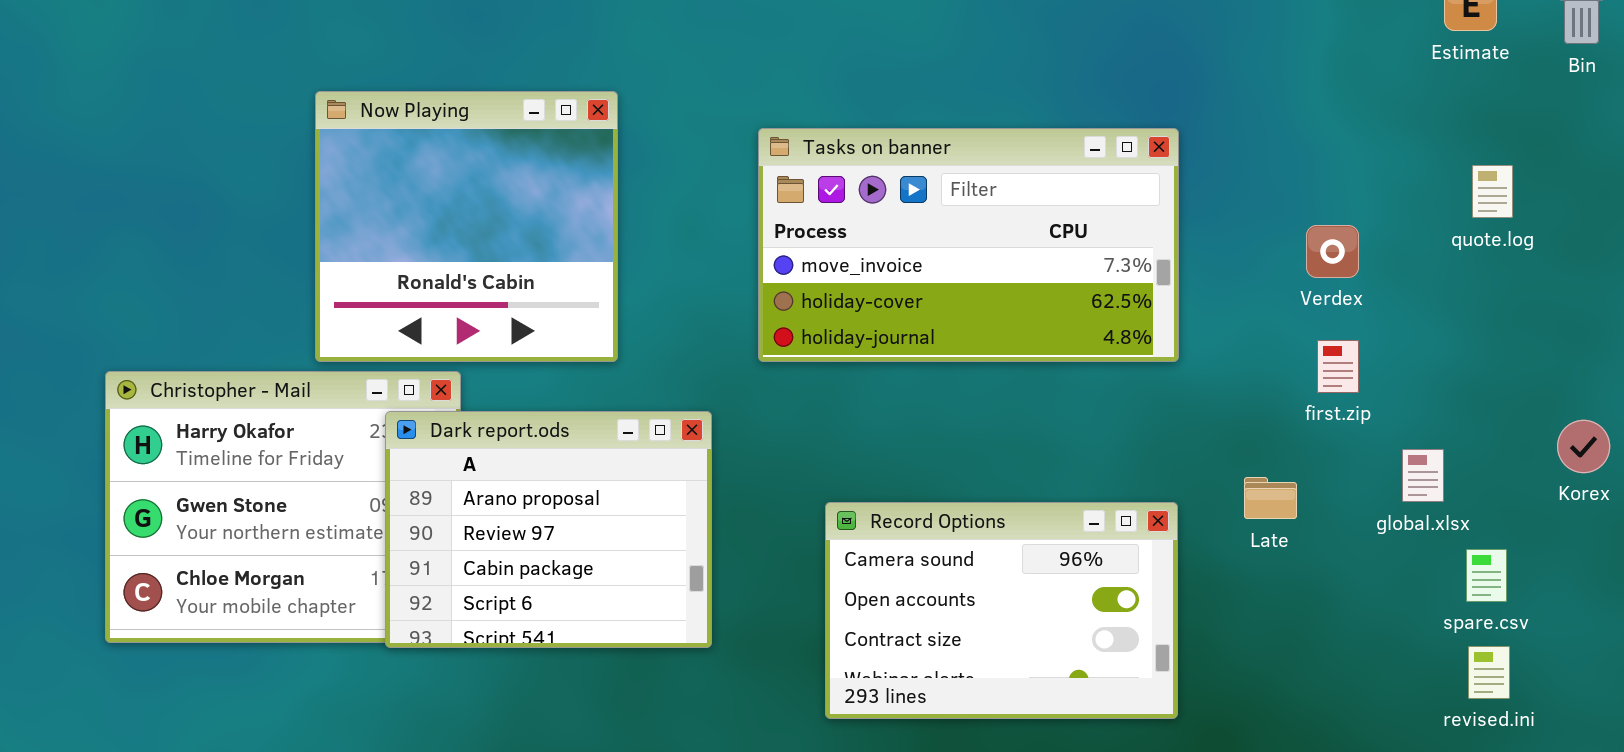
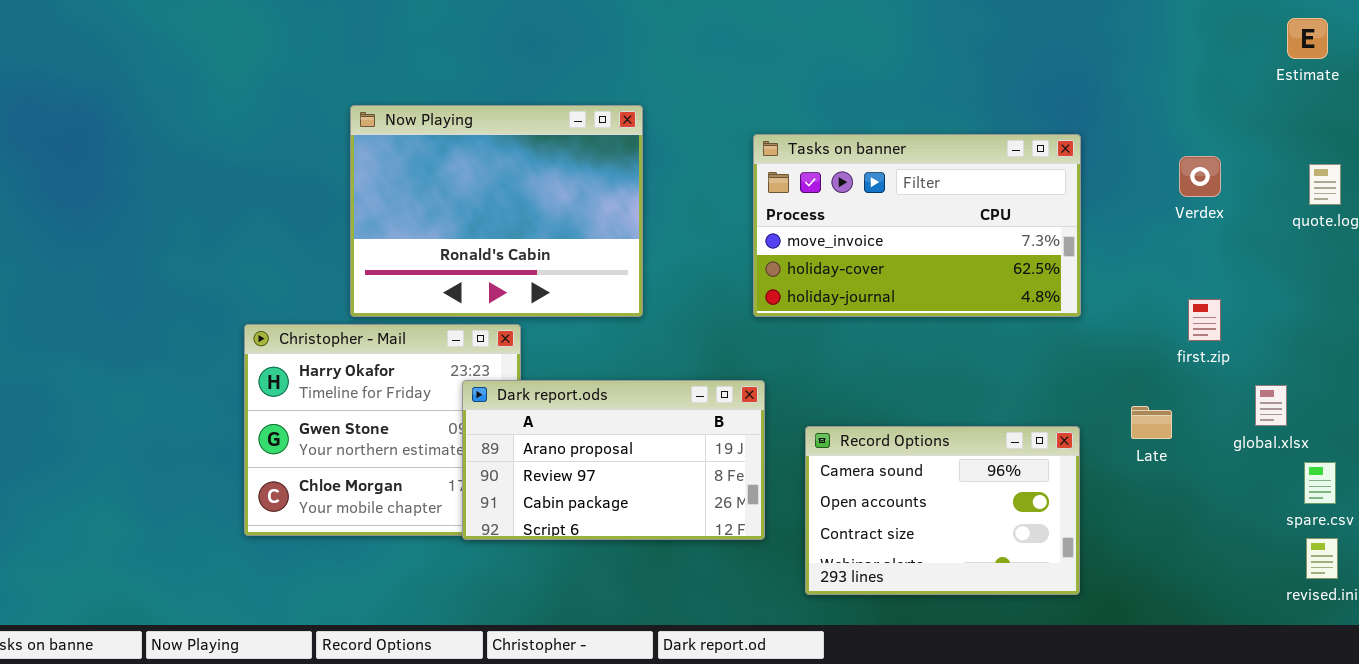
Now Playing: [315,91,618,362] -> [350,105,643,317], resized
Verdex: [1306,225,1359,278] -> [1179,156,1221,197], moved
Dark report.ods: [385,411,712,648] -> [462,380,765,540], resized

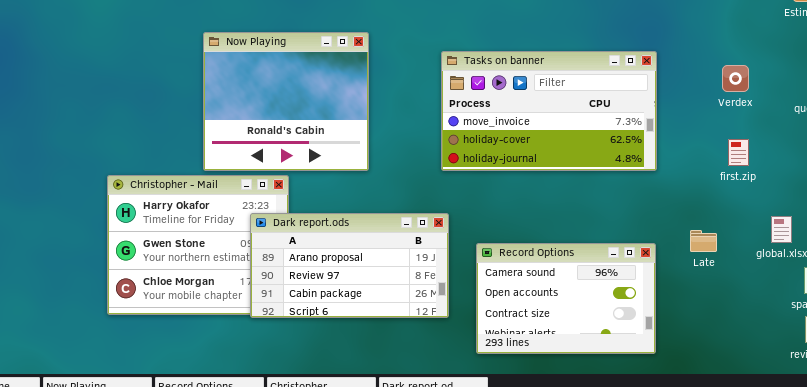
Now Playing: [350,105,643,317] -> [203,32,369,171], resized
first.zip: [1188,299,1221,341] -> [728,139,749,166], moved

